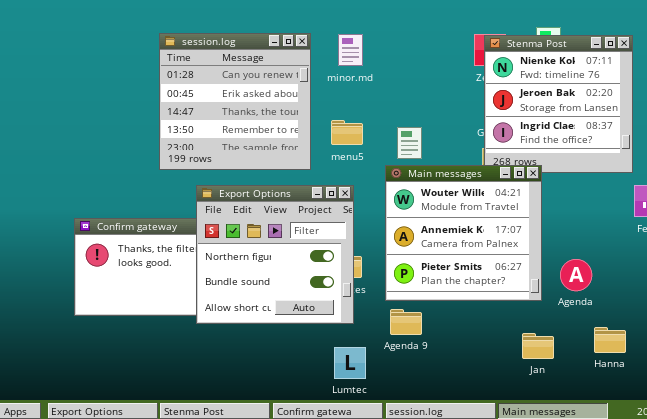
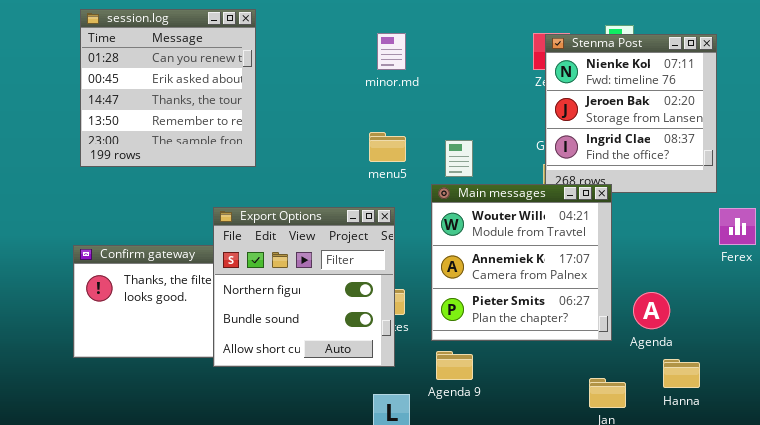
session.log: [159,33,311,170] -> [80,9,256,167], moved
Hanna: [594,327,626,353] -> [663,359,700,388], moved

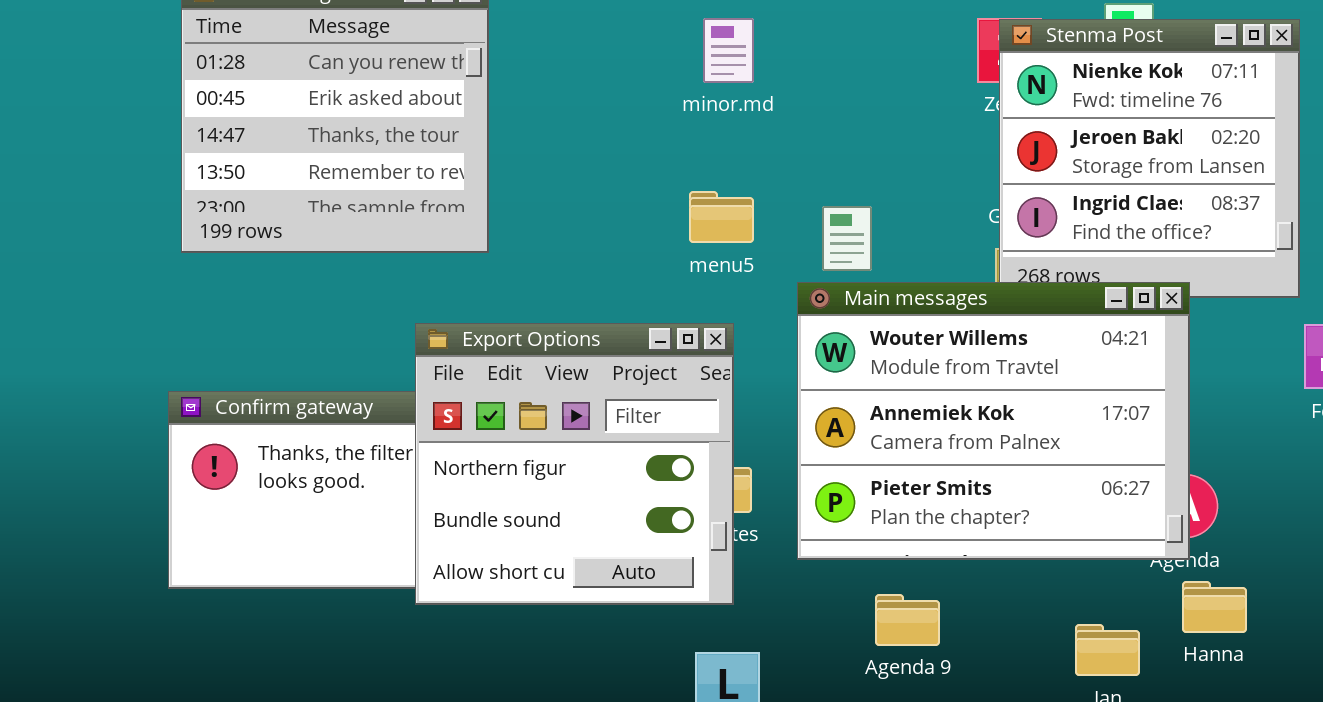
Main messages: [431,184,612,341] -> [797,282,1190,560], resized
Agenda 9: [436,351,473,380] -> [875,594,940,646], moved
Hanna: [663,359,700,388] -> [1182,581,1247,633], moved

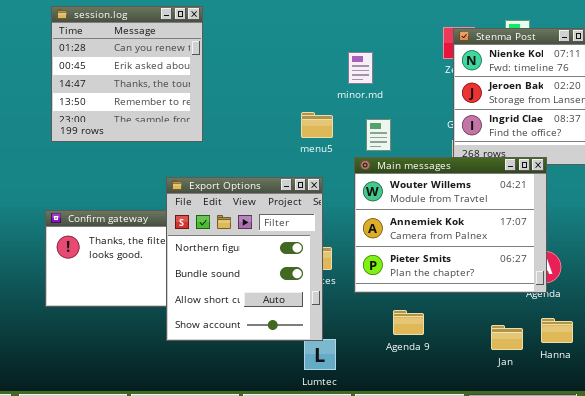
minor.md: [703,18,754,83] -> [348,52,373,84], moved
Export Options: [415,323,734,605] -> [166,177,323,341], resized
Hanna: [1182,581,1247,633] -> [541,318,573,343], moved

